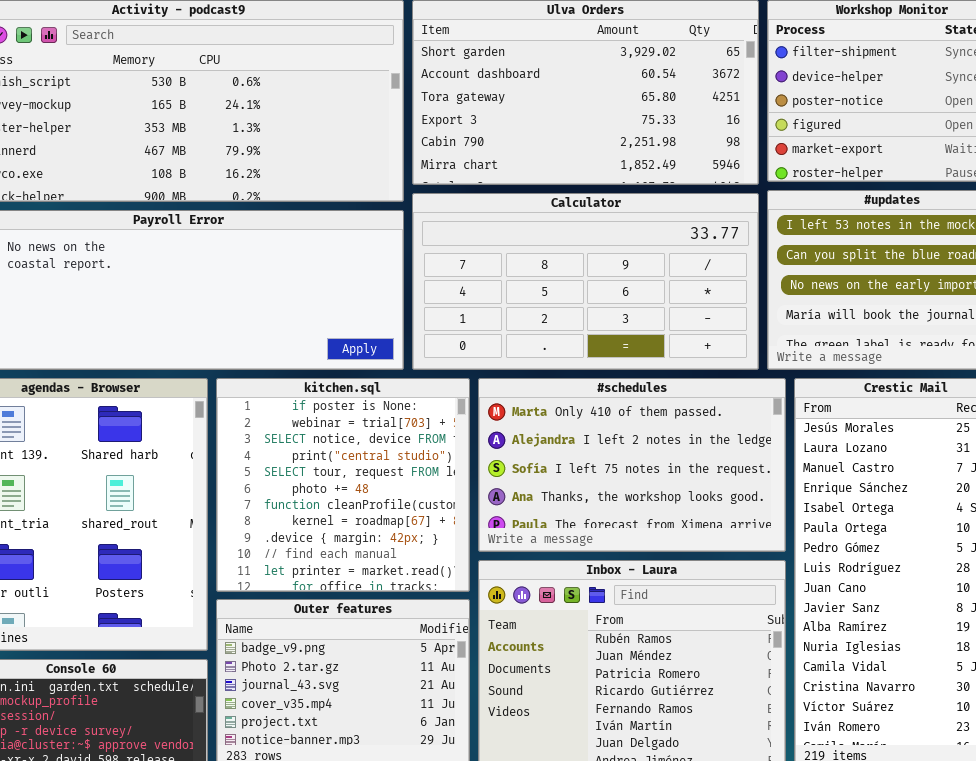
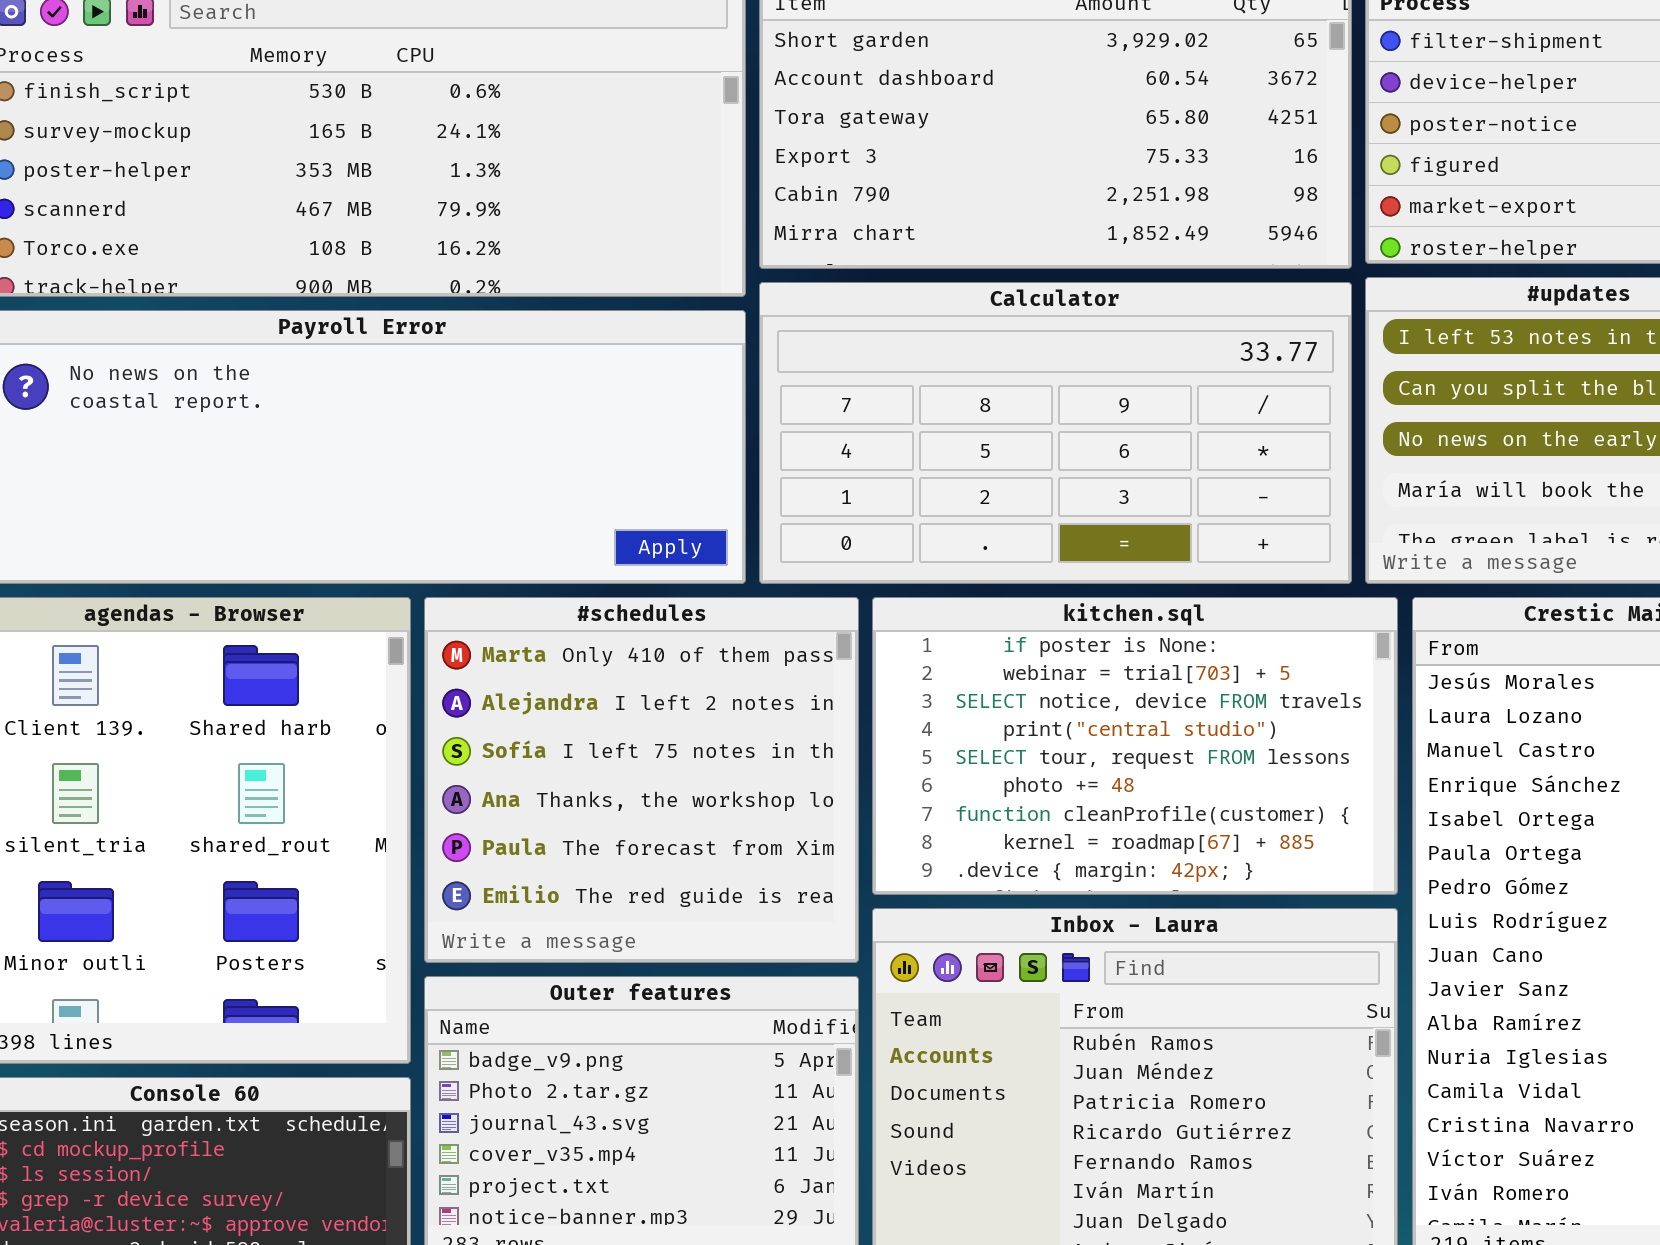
kitchen.sql: [216,378,470,592] -> [872,597,1398,895], moved, resized
#schedules: [478,378,786,552] -> [424,597,859,963], moved, resized

